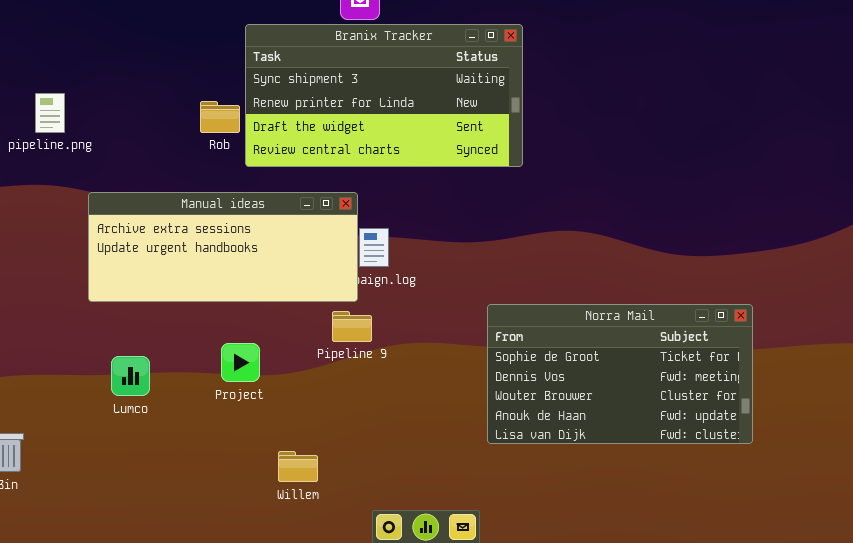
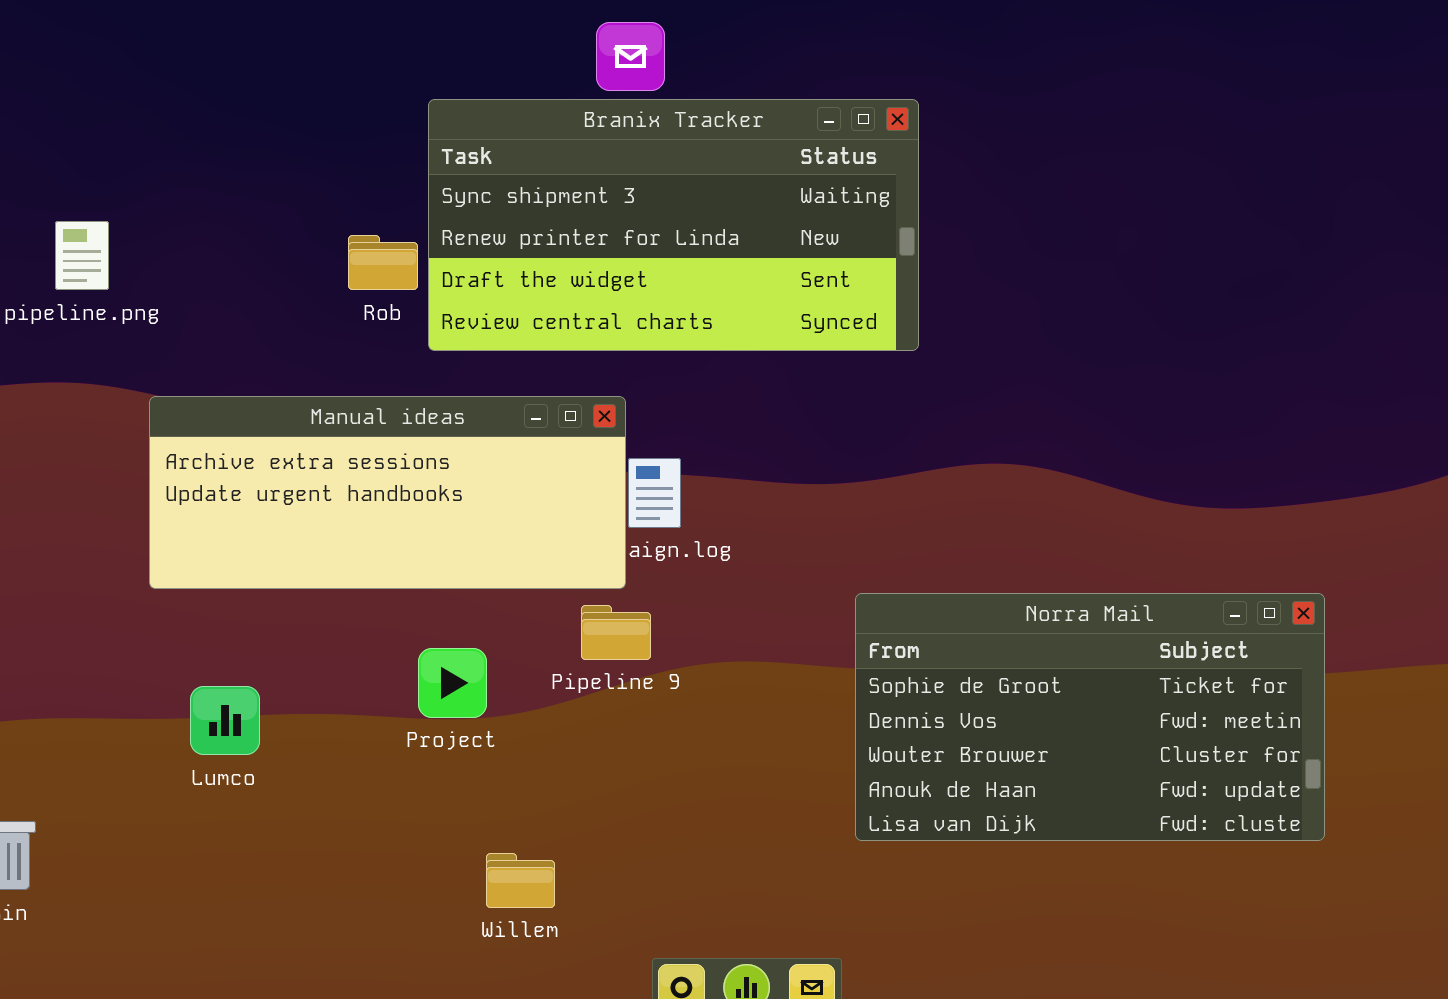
Project: [221,343,260,382] -> [418,648,487,718], moved

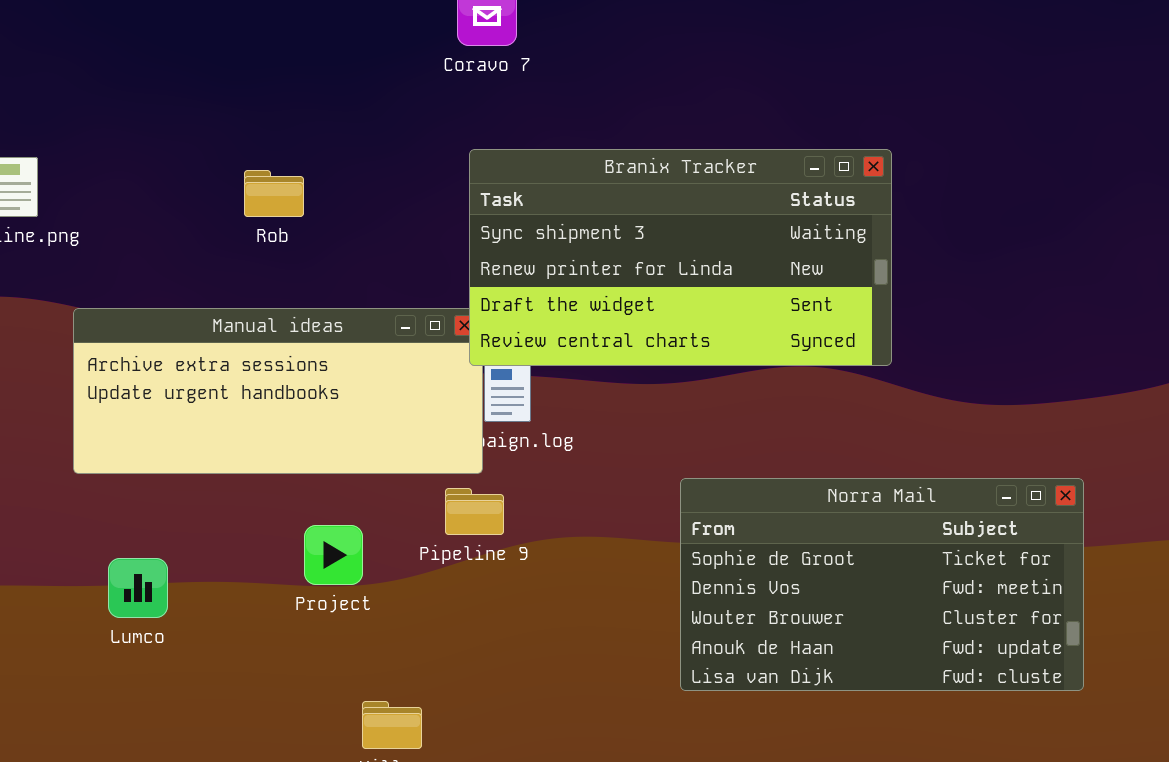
Branix Tracker: [428,99,919,351] -> [469,149,892,366], moved

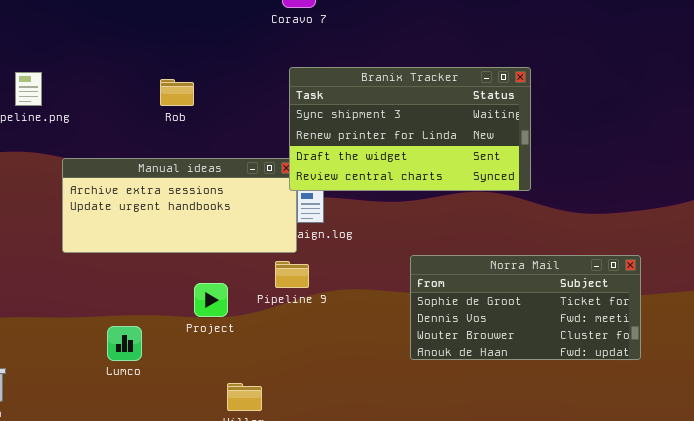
Norra Mail: [680,478,1084,691] -> [410,255,641,360], resized
Lumco: [108,558,168,618] -> [107,326,142,361], moved

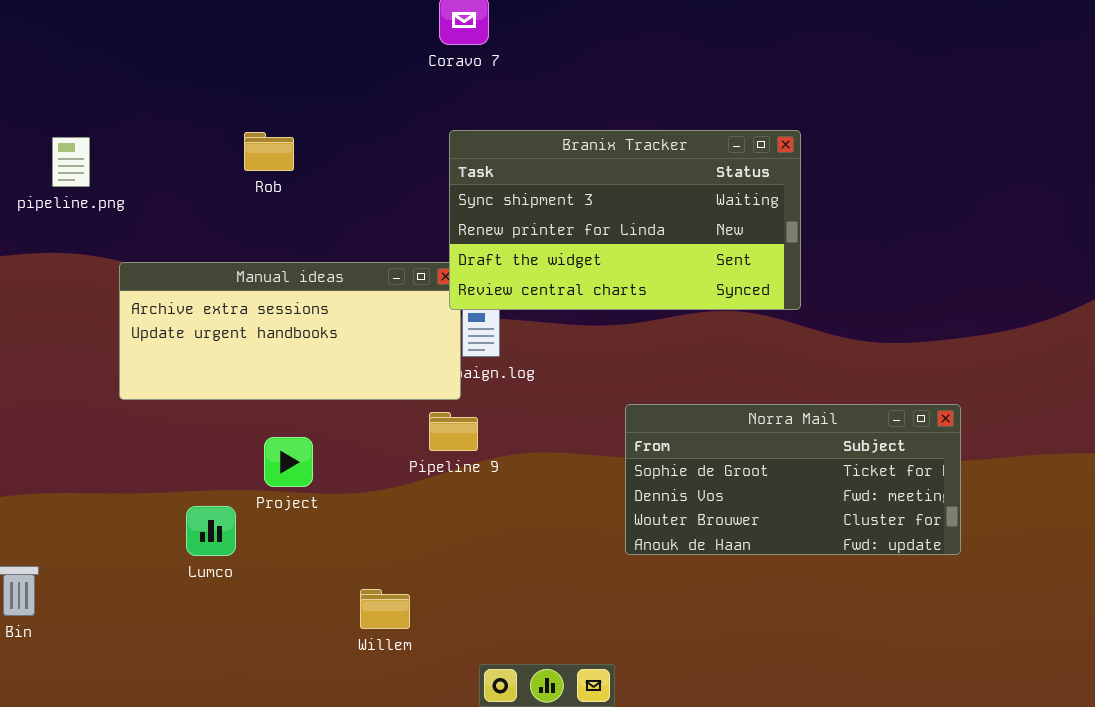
Rob: [160,79,194,106] -> [244,132,294,171], moved
Project: [194,283,228,317] -> [264,437,313,487], moved

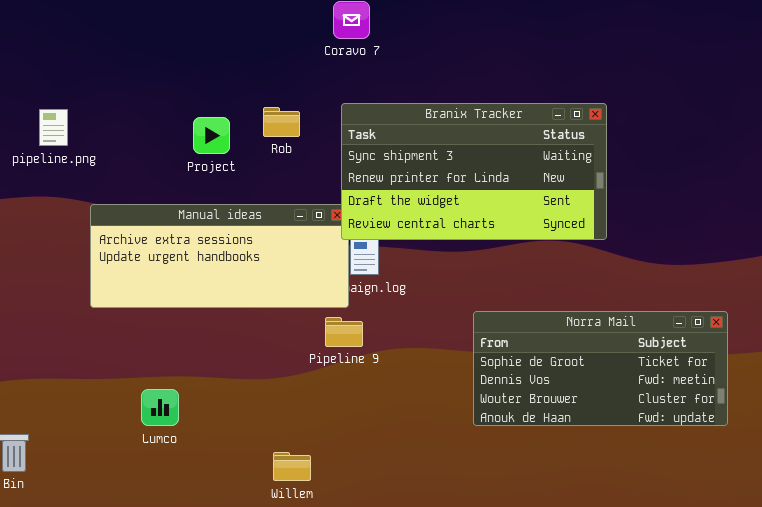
Rob: [244,132,294,171] -> [263,107,300,137], moved
Project: [264,437,313,487] -> [193,117,230,154], moved

